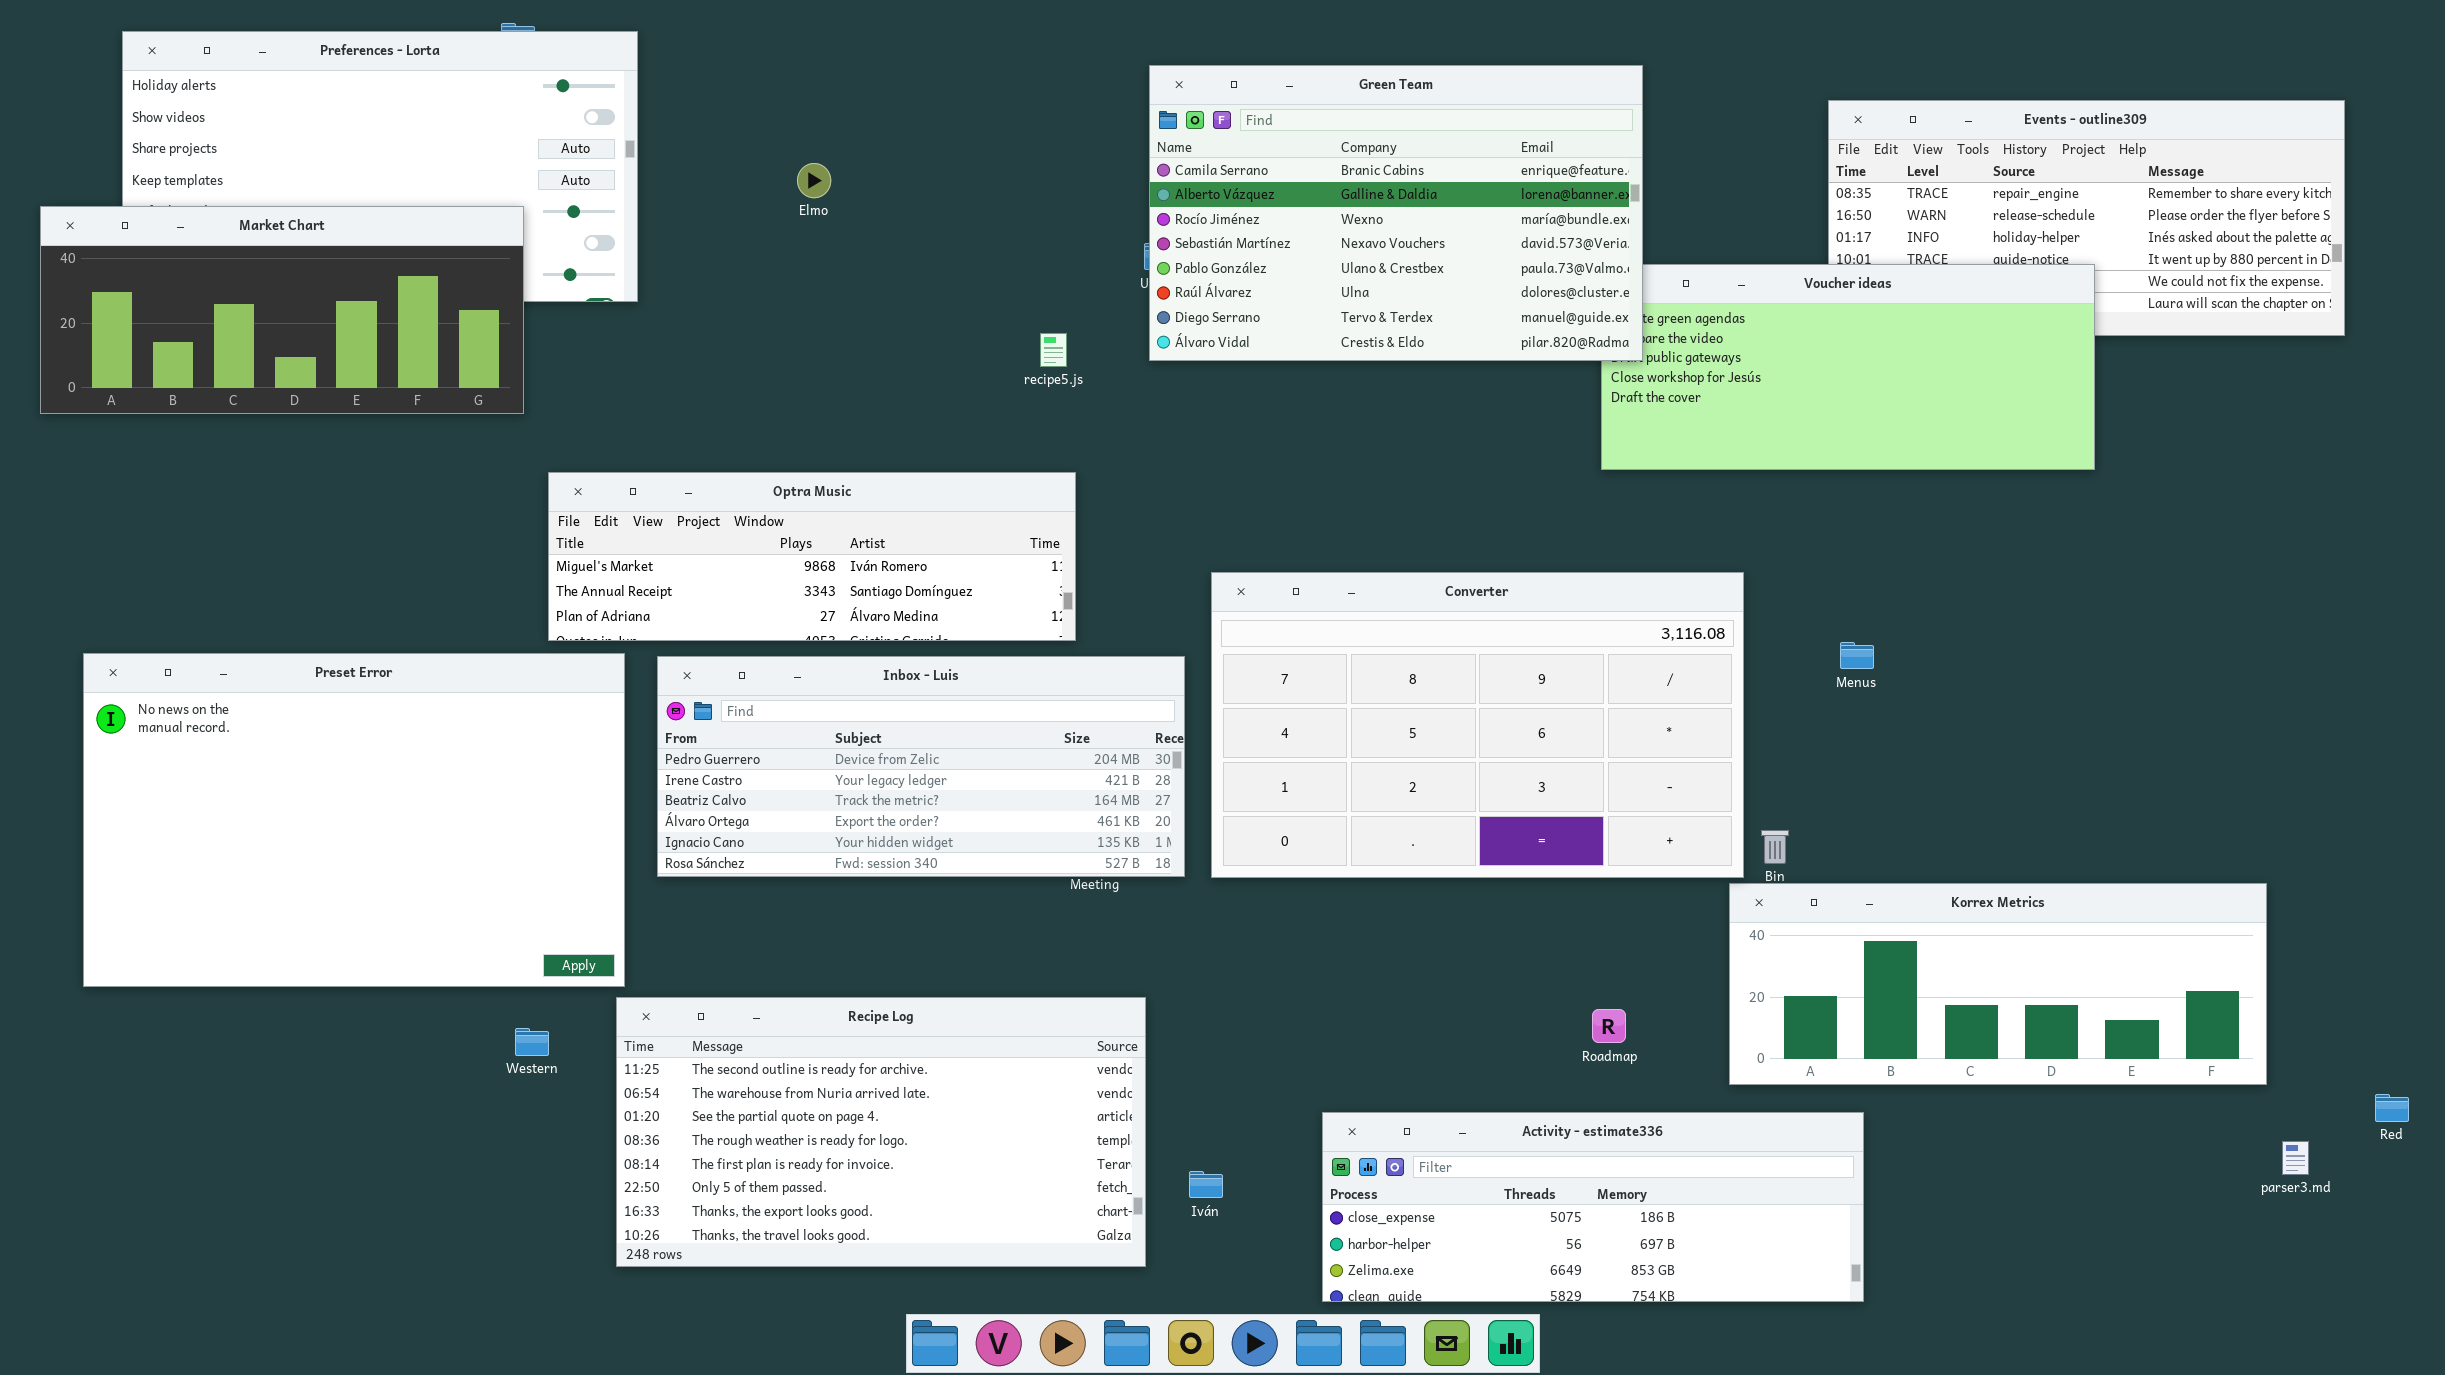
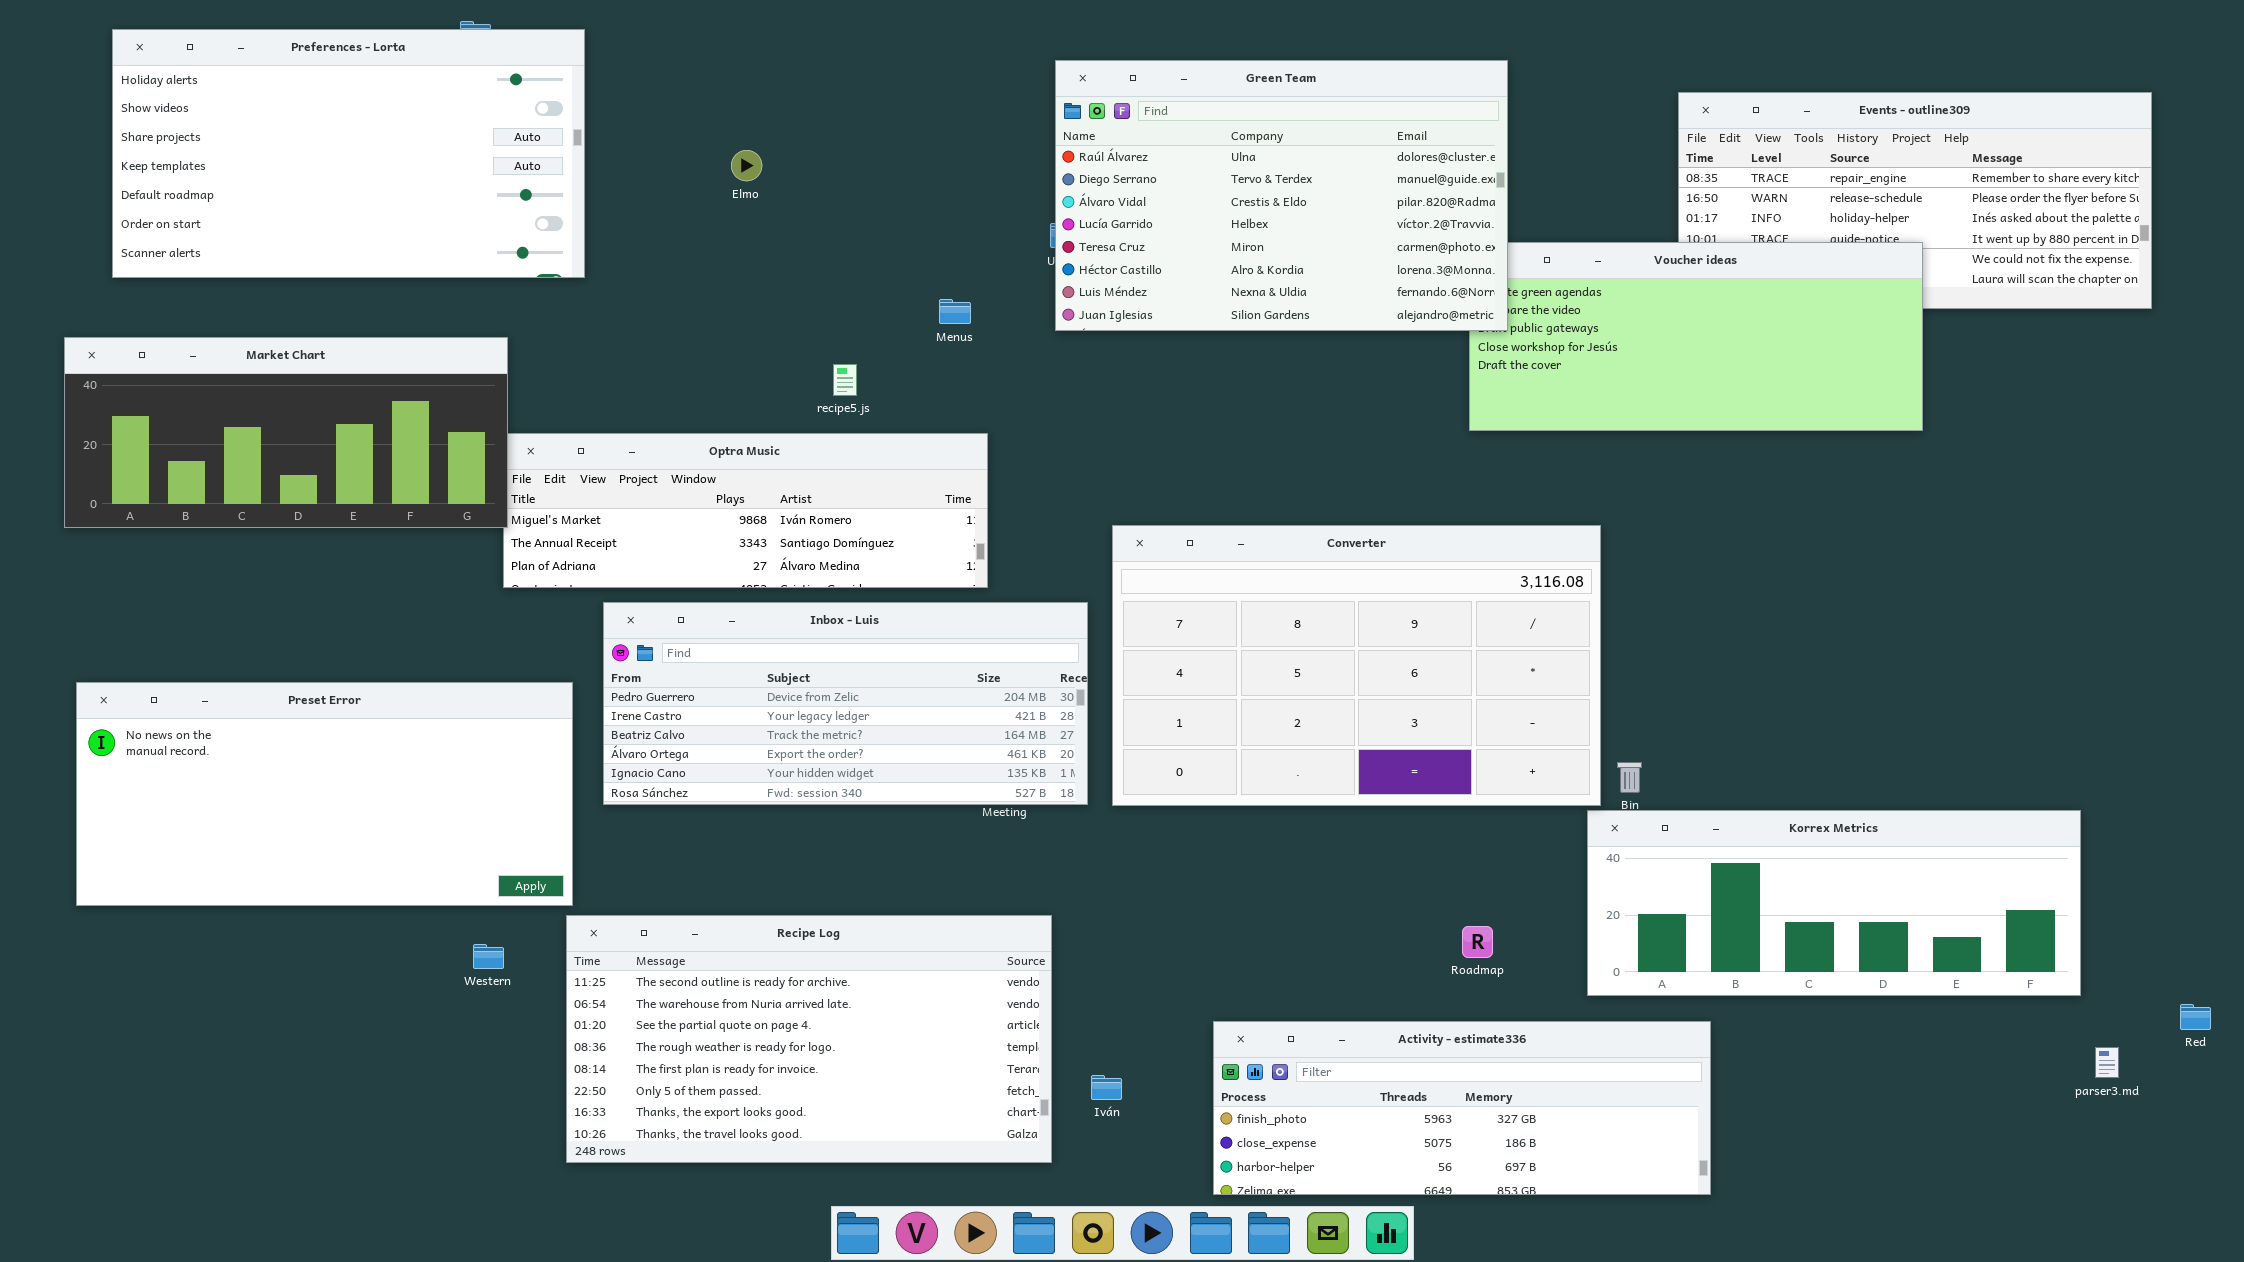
Green Team: [1149,65,1643,361] -> [1055,60,1508,331], scrolled down 5 rows
Market Chart: [40,206,524,414] -> [64,337,508,528], moved
recipe5.js: [1040,333,1067,367] -> [833,364,857,396], moved
Menus: [1840,642,1874,669] -> [939,299,971,324], moved
Preset Error: [83,653,625,987] -> [76,682,573,906], resized
Activity - estimate336: [1322,1112,1864,1302] -> [1213,1021,1711,1195], scrolled up 1 row

